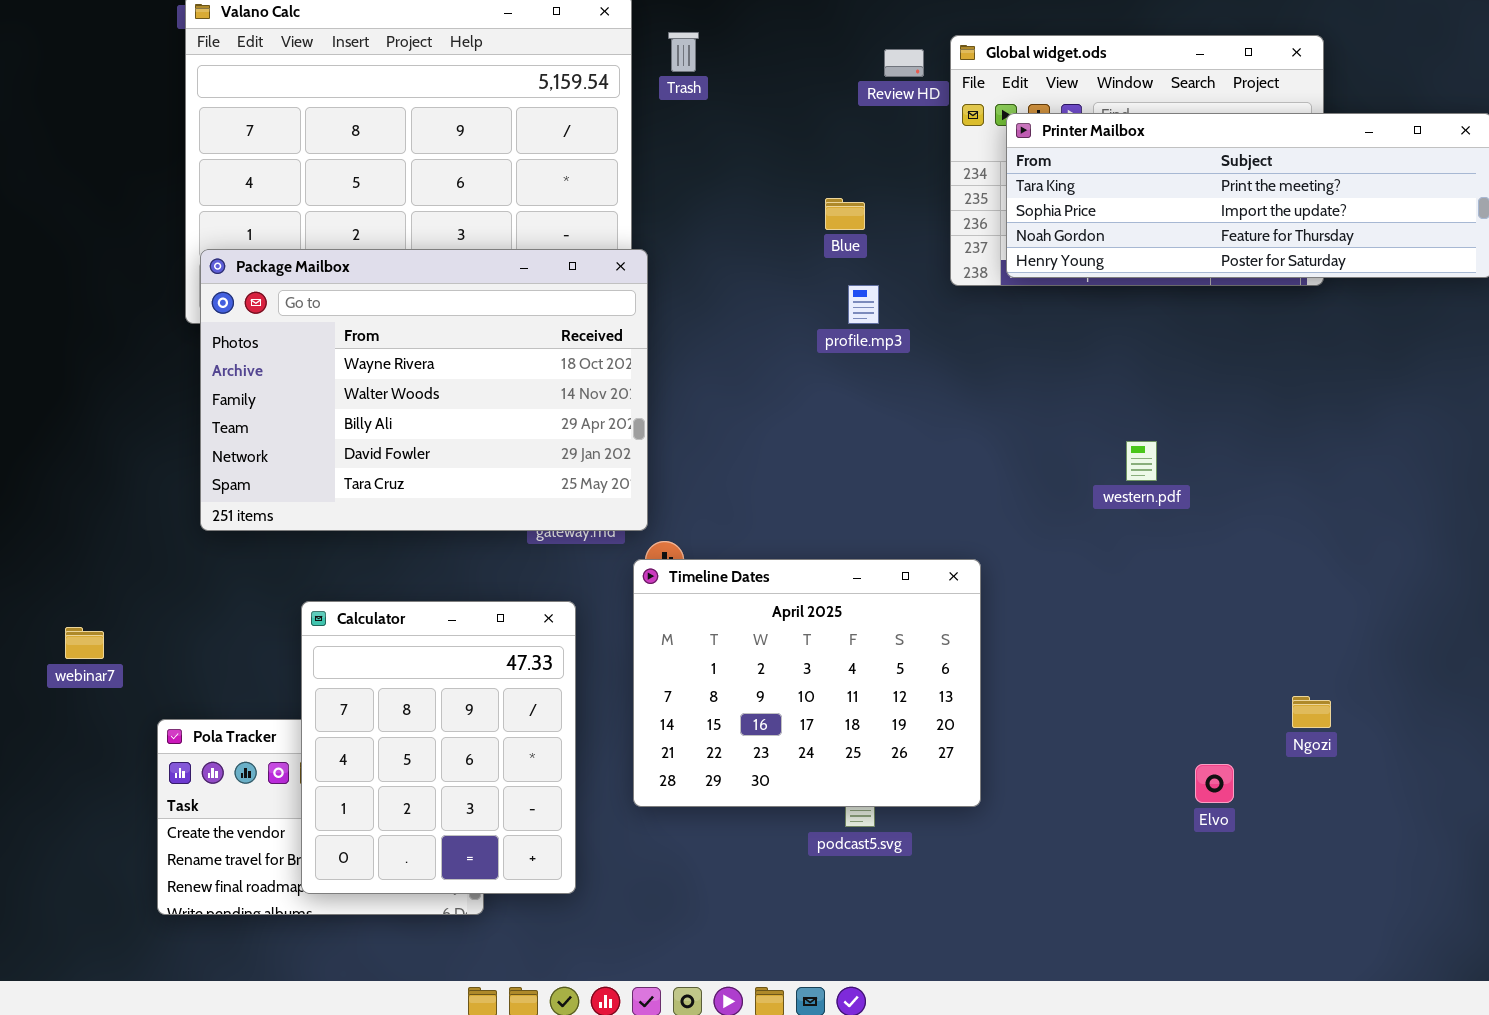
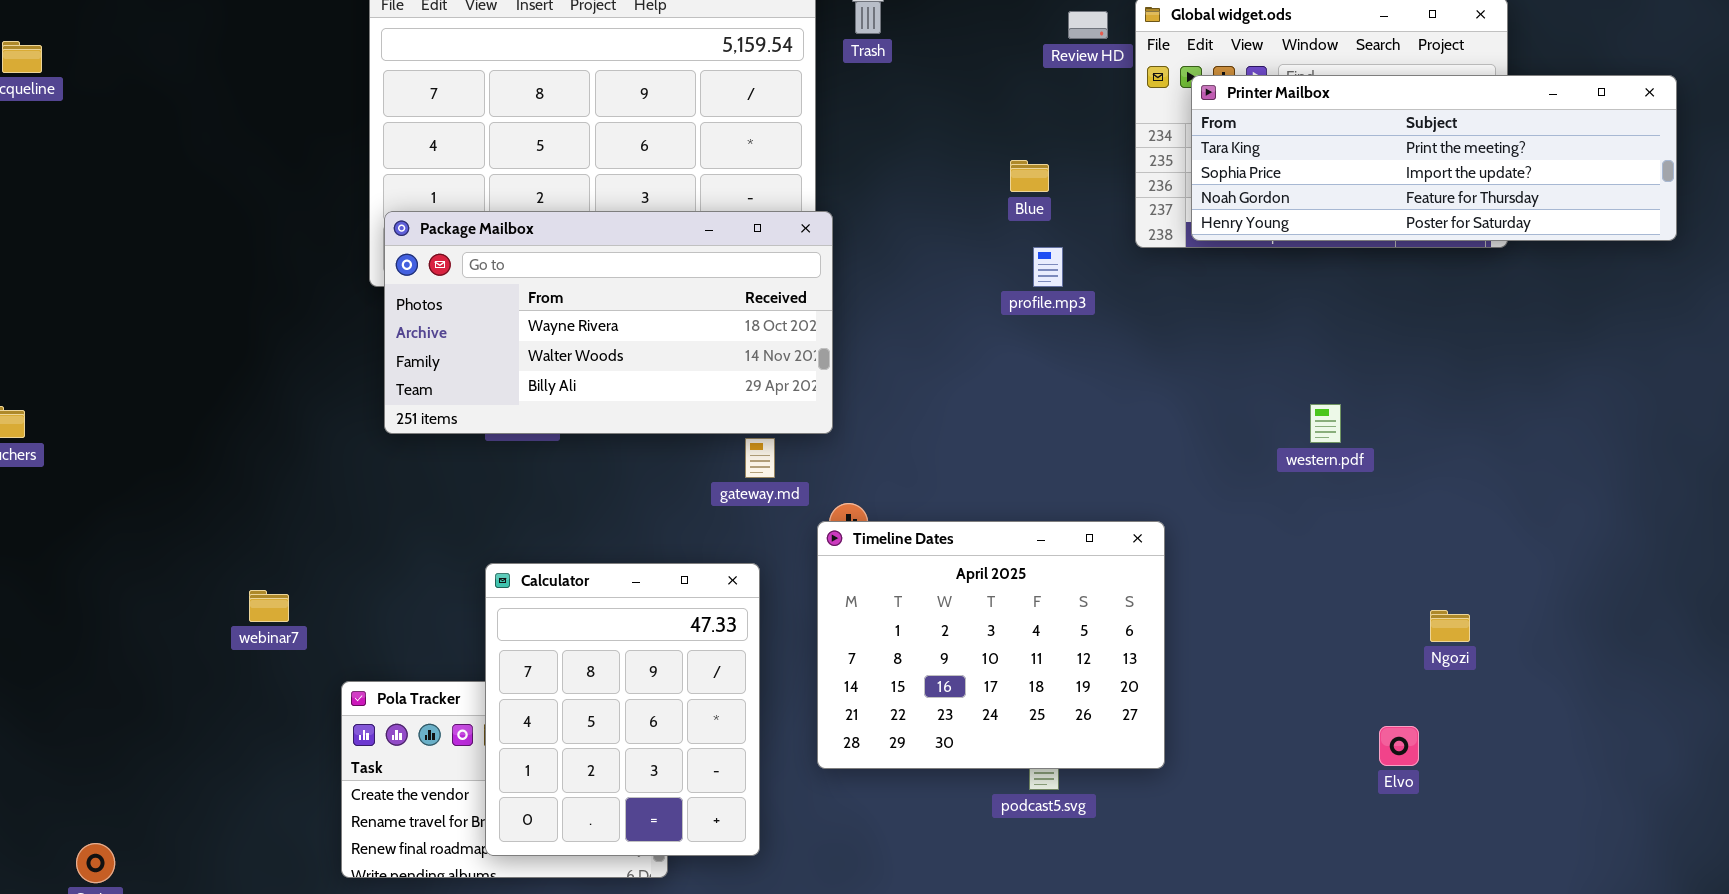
Package Mailbox: [200,249,648,531] -> [384,211,833,434], resized
Ngozi: [1292,696,1331,728] -> [1430,610,1470,642], moved

